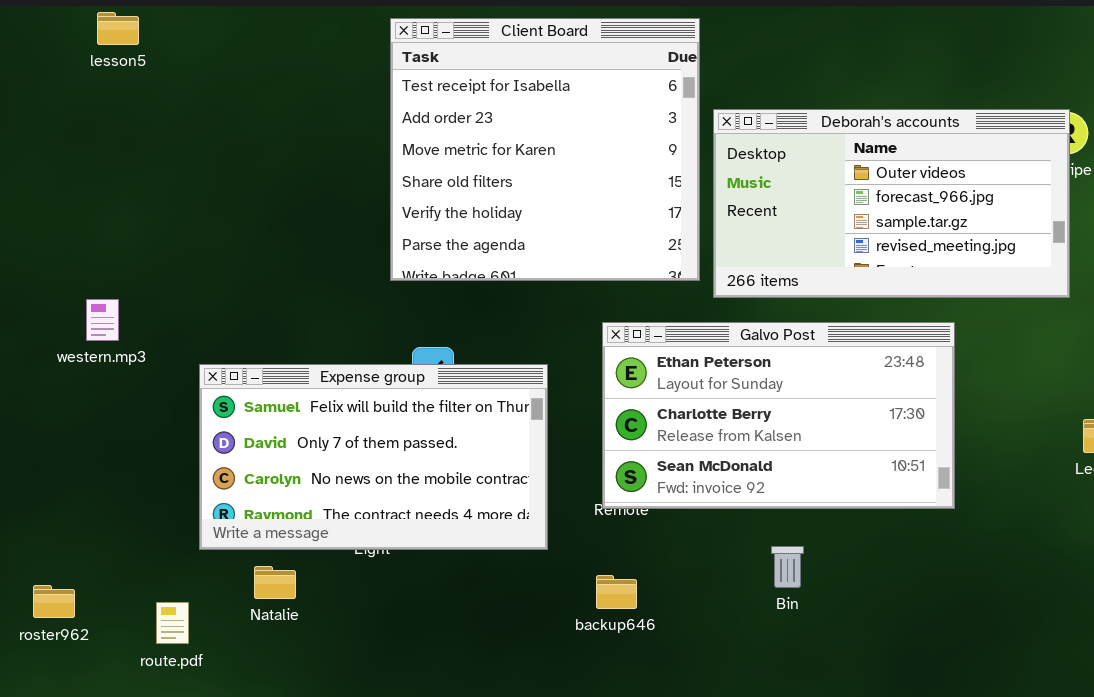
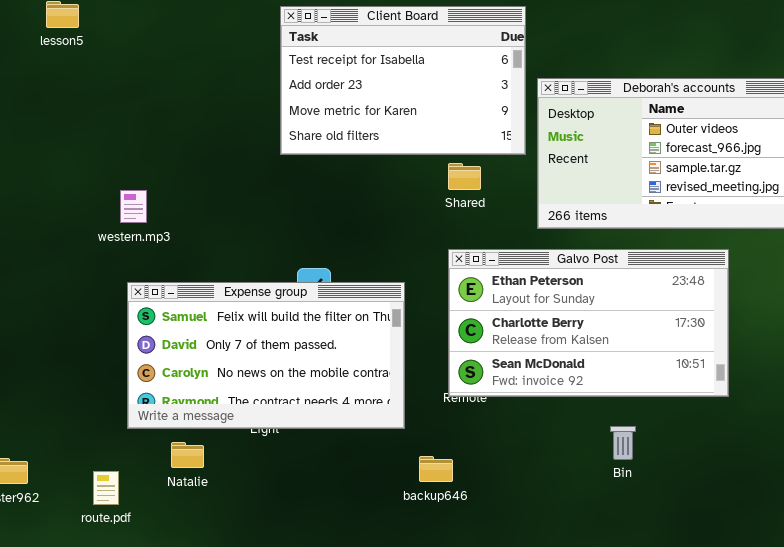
Client Board: [390,18,700,281] -> [280,6,526,155], resized
western.mp3: [86,299,119,341] -> [120,190,147,223], moved
Bin: [771,546,804,588] -> [610,426,636,460], moved
backup646: [596,575,637,609] -> [419,456,453,482], moved

